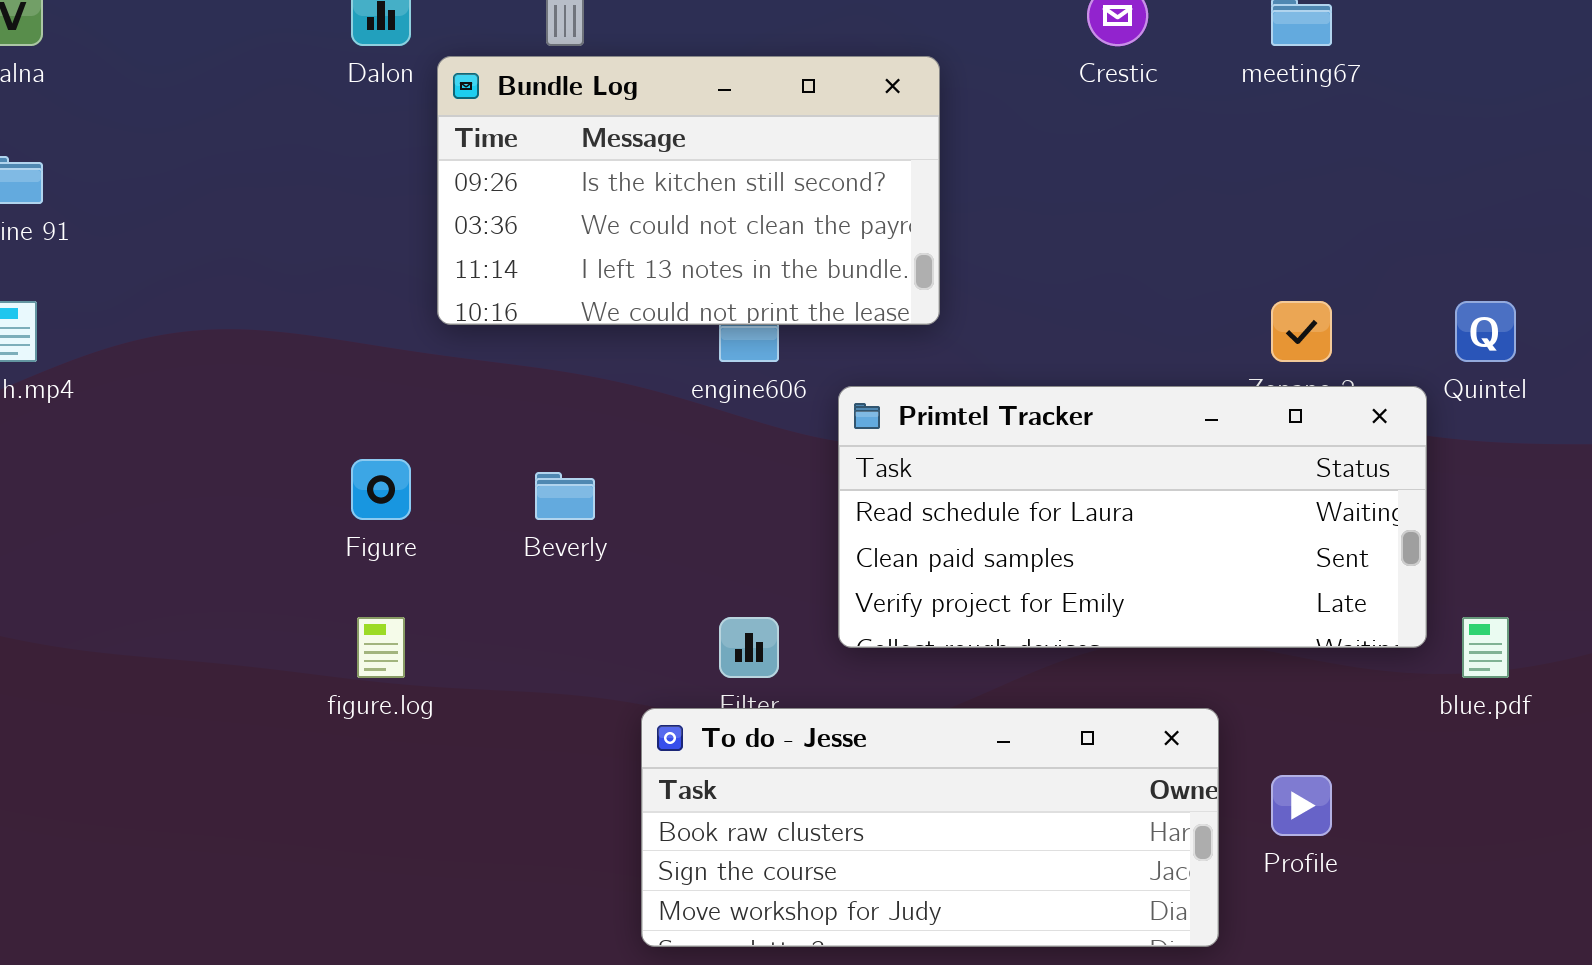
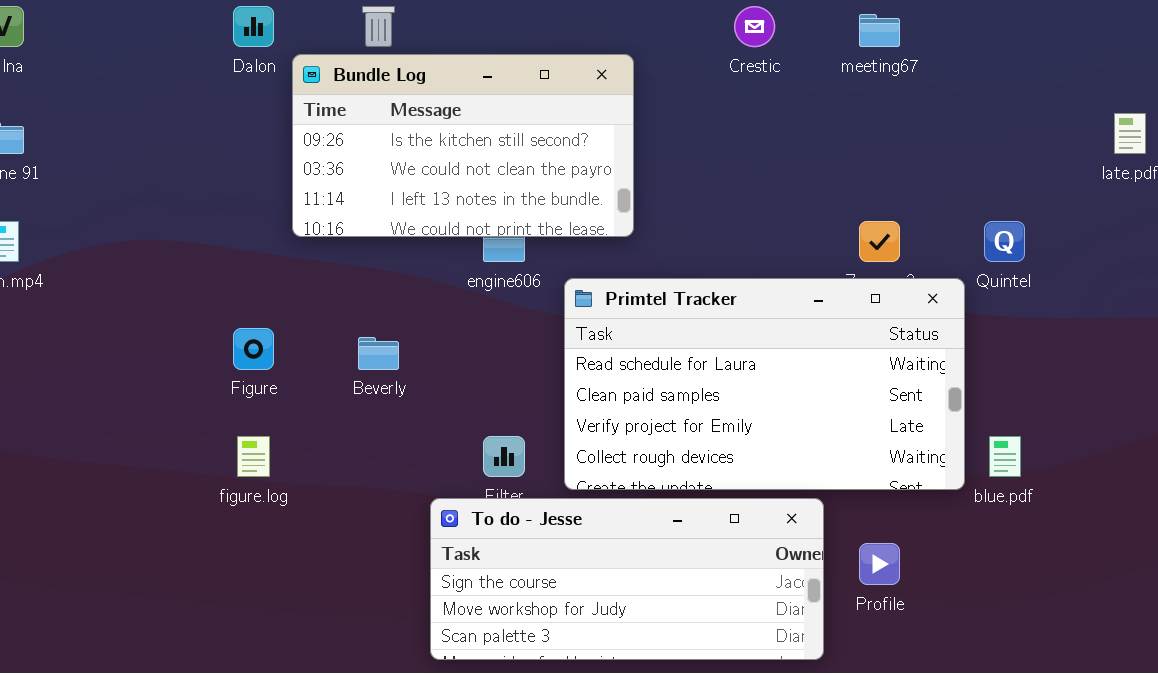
Primtel Tracker: [838,386,1427,648] -> [564,278,965,490], resized
To do - Jesse: [641,708,1219,947] -> [430,498,824,660], scrolled down 1 row

